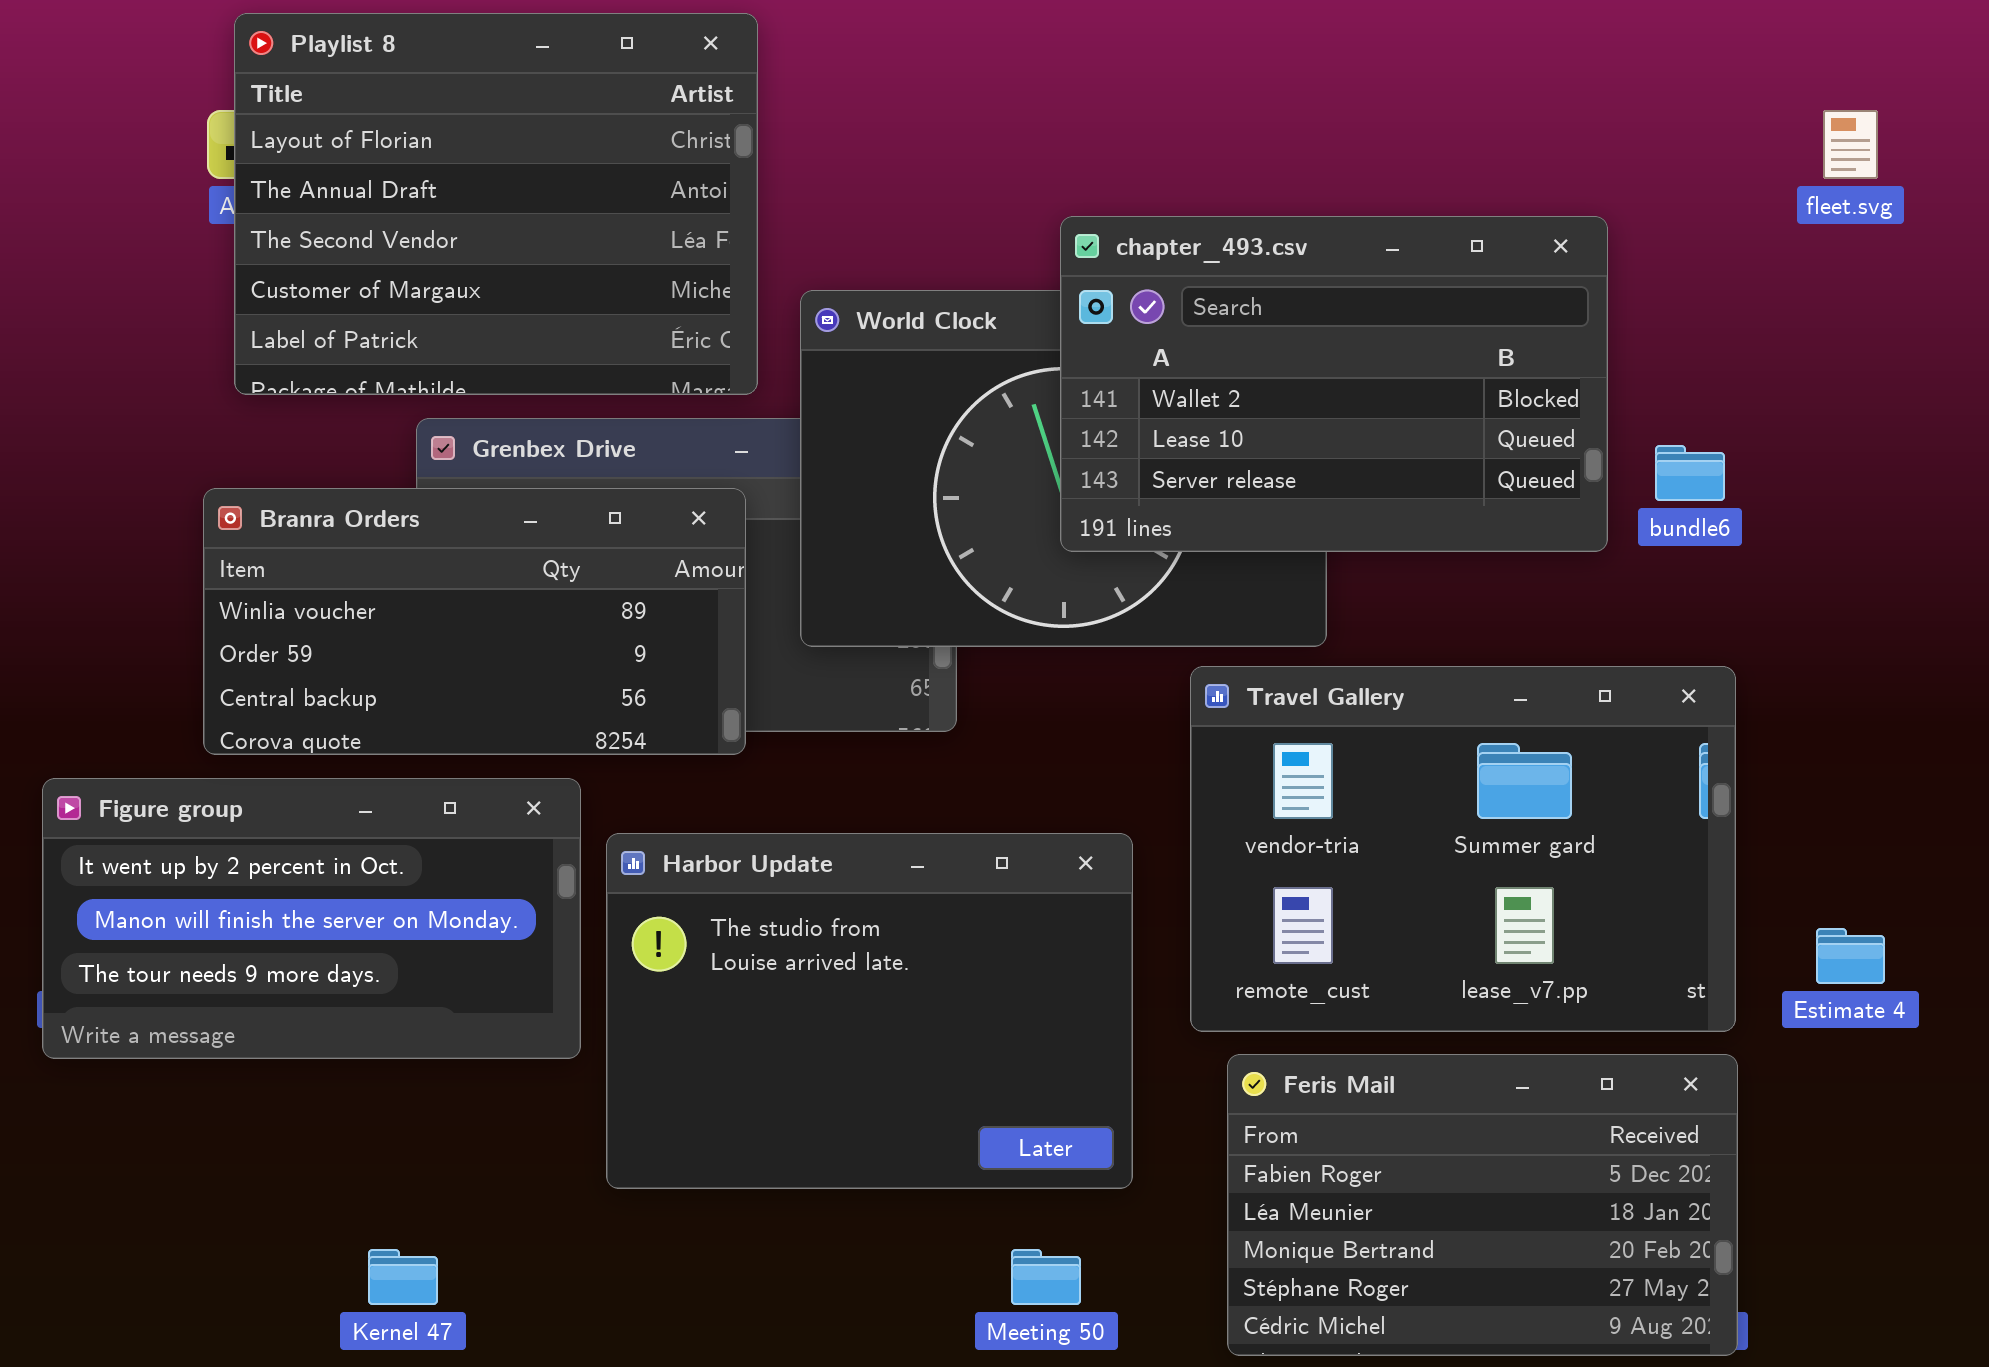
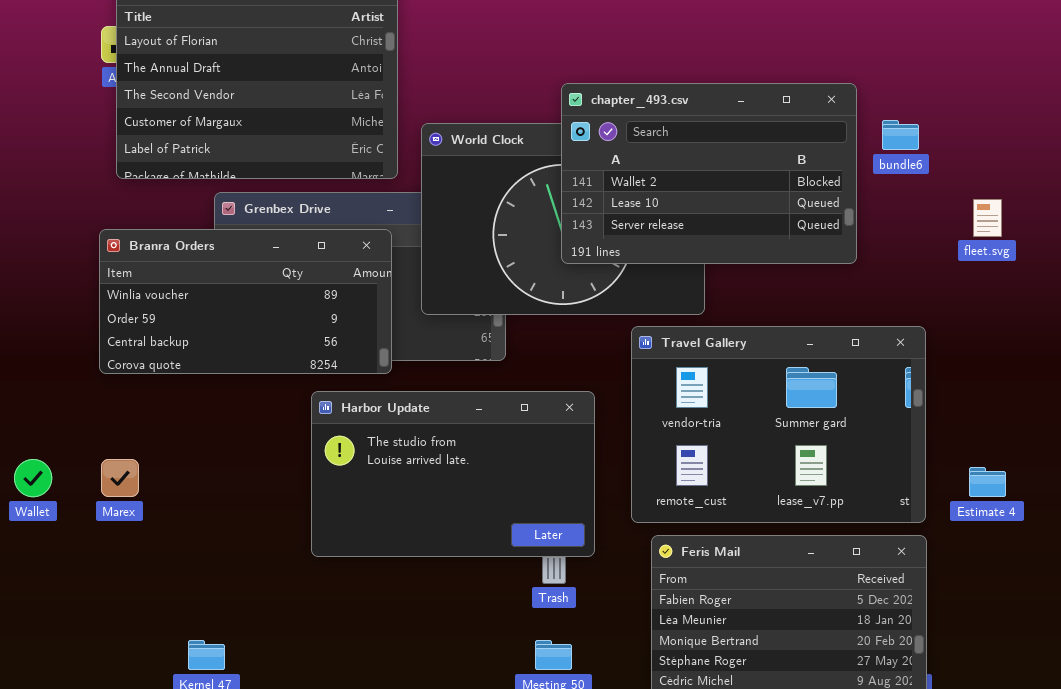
fleet.svg: [1823,110,1878,179] -> [973,199,1002,237], moved
bundle6: [1655,445,1725,501] -> [882,120,919,150], moved
Figure group: [42,778,581,1059] -> none, closed
Harbor Update: [606,833,1133,1189] -> [311,391,595,557], moved, resized

